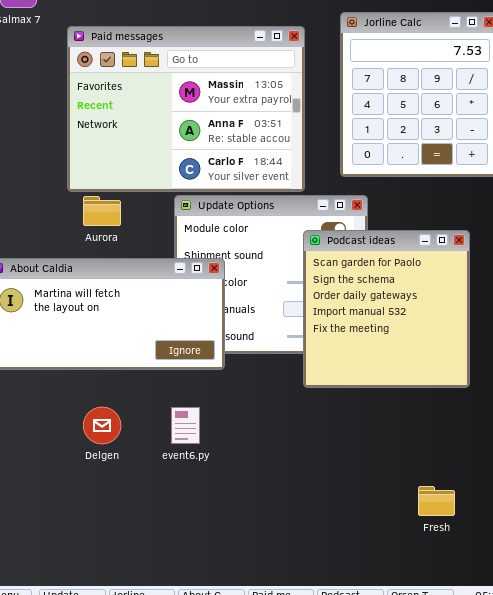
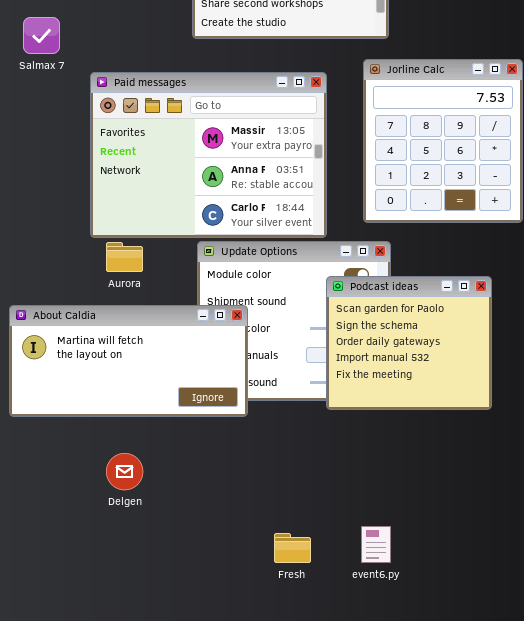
Podcast ideas: [303,230,470,388] -> [326,276,492,410], resized
event6.py: [171,407,200,444] -> [361,526,391,563], moved
Fresh: [418,486,455,516] -> [274,533,311,563], moved

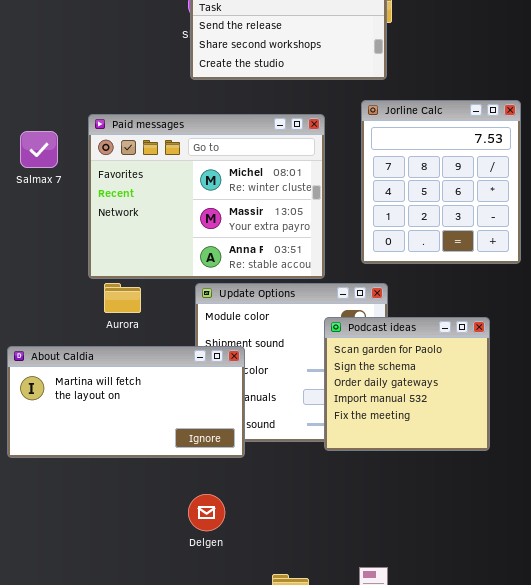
Salmax 7: [23,17,60,54] -> [20,131,58,168], moved
Paid messages: [90,72,327,238] -> [88,114,325,279], scrolled up 1 row
Delgen: [106,453,143,490] -> [188,494,225,531], moved

